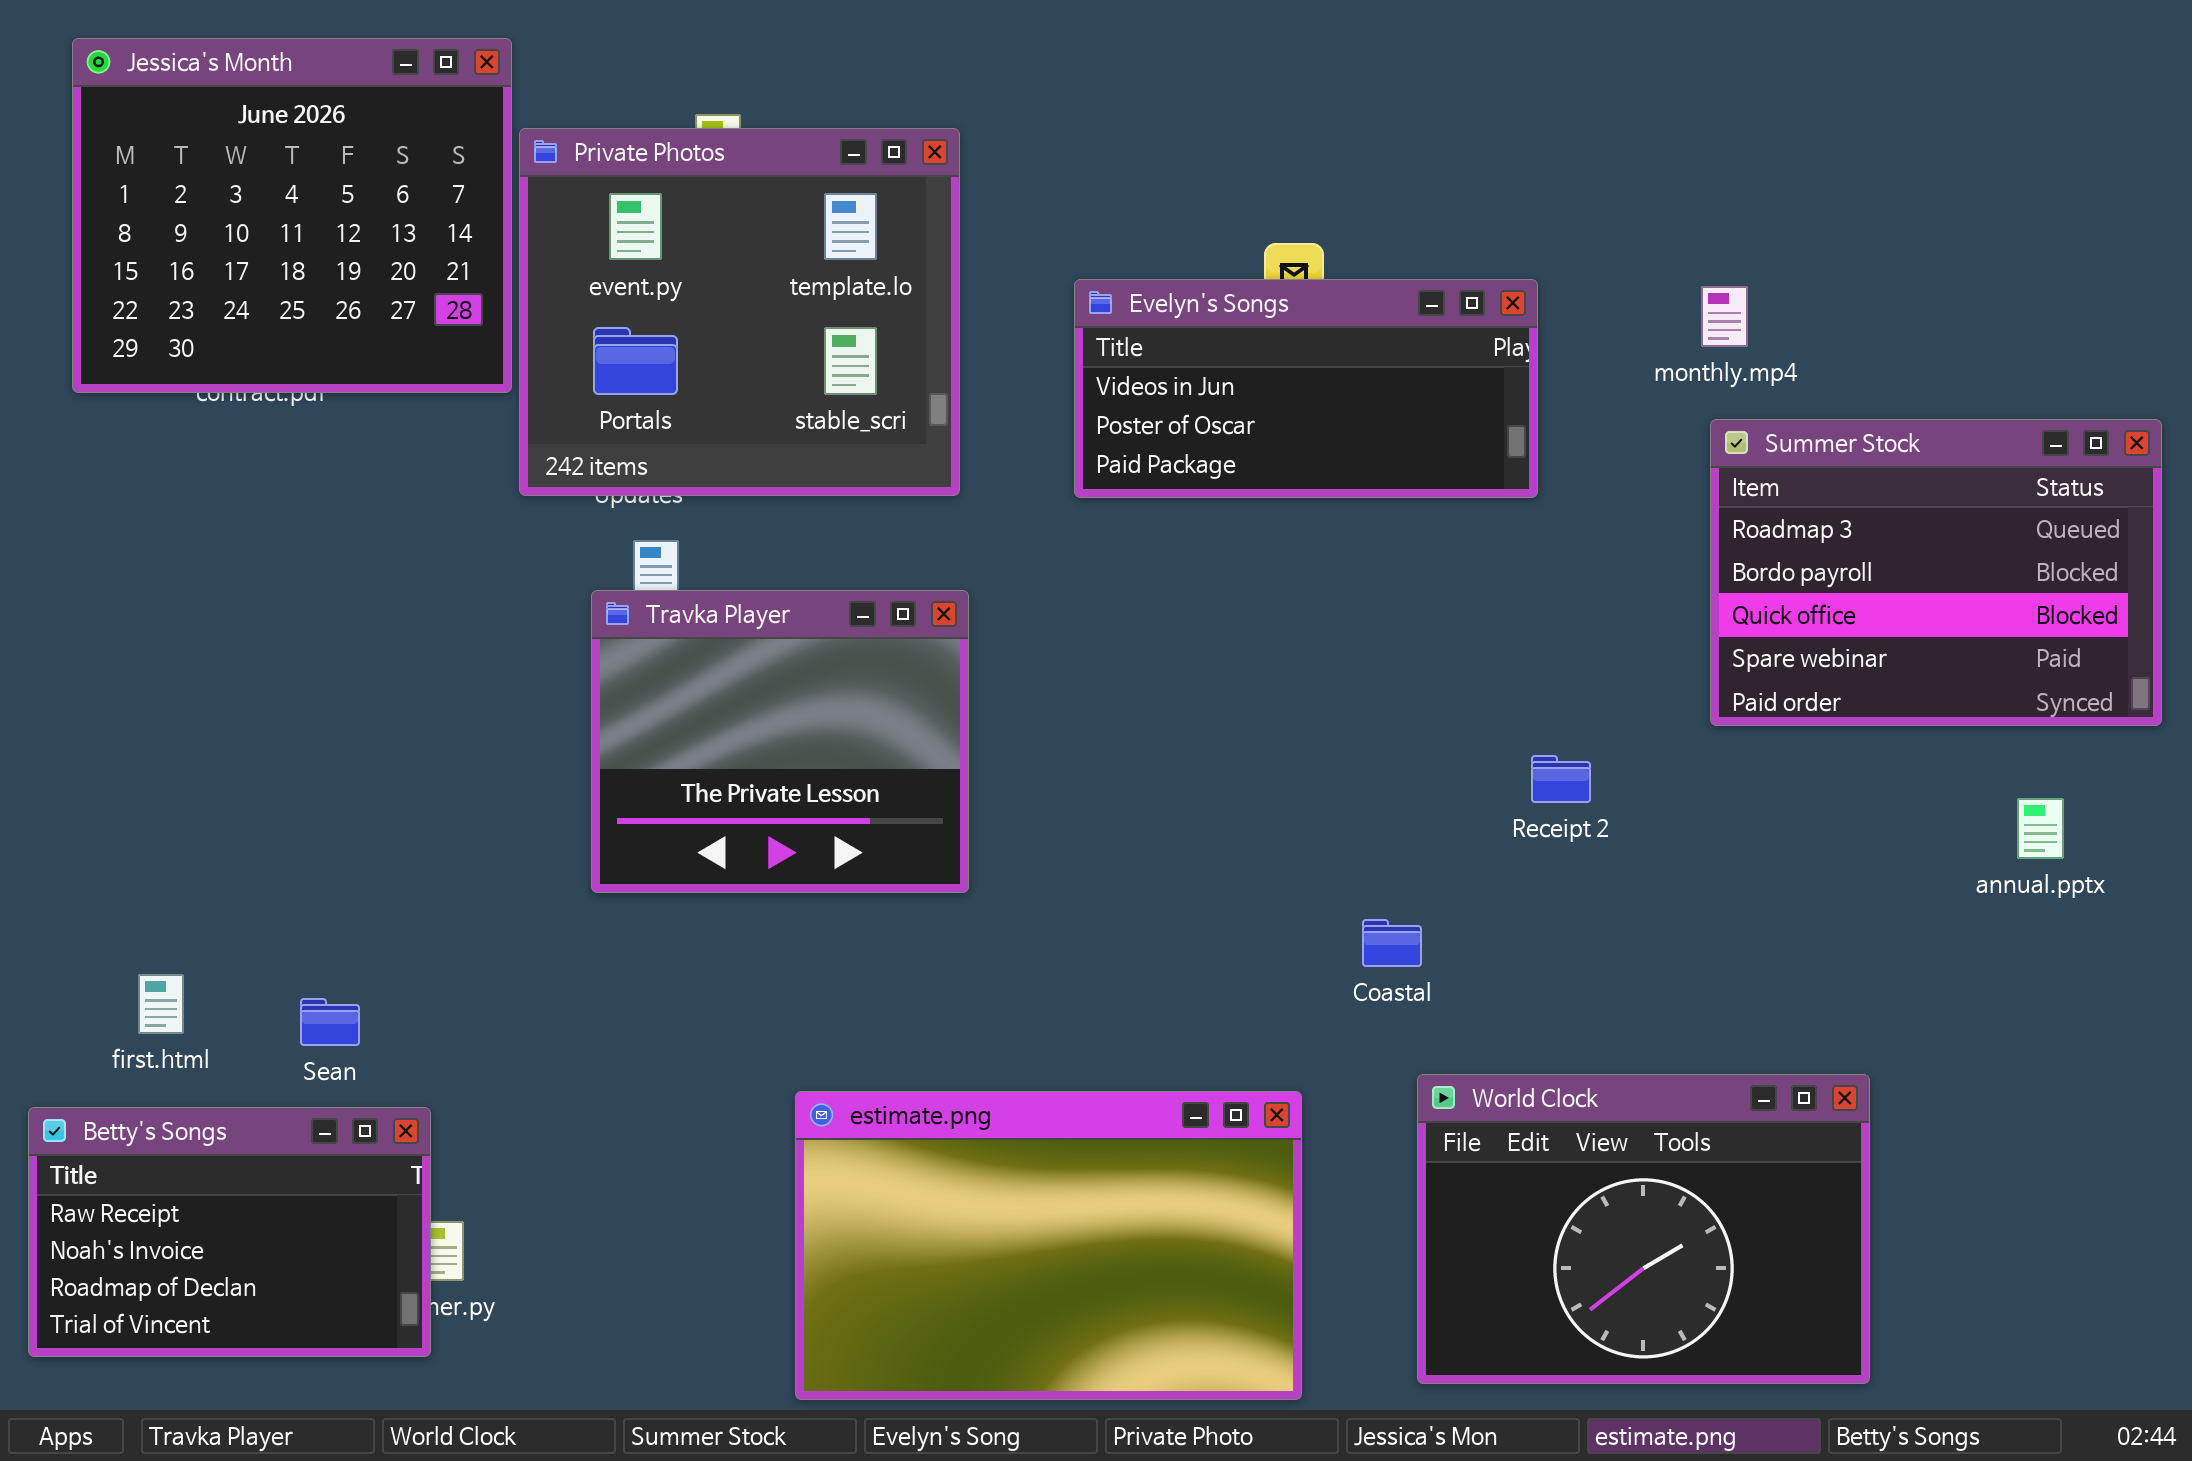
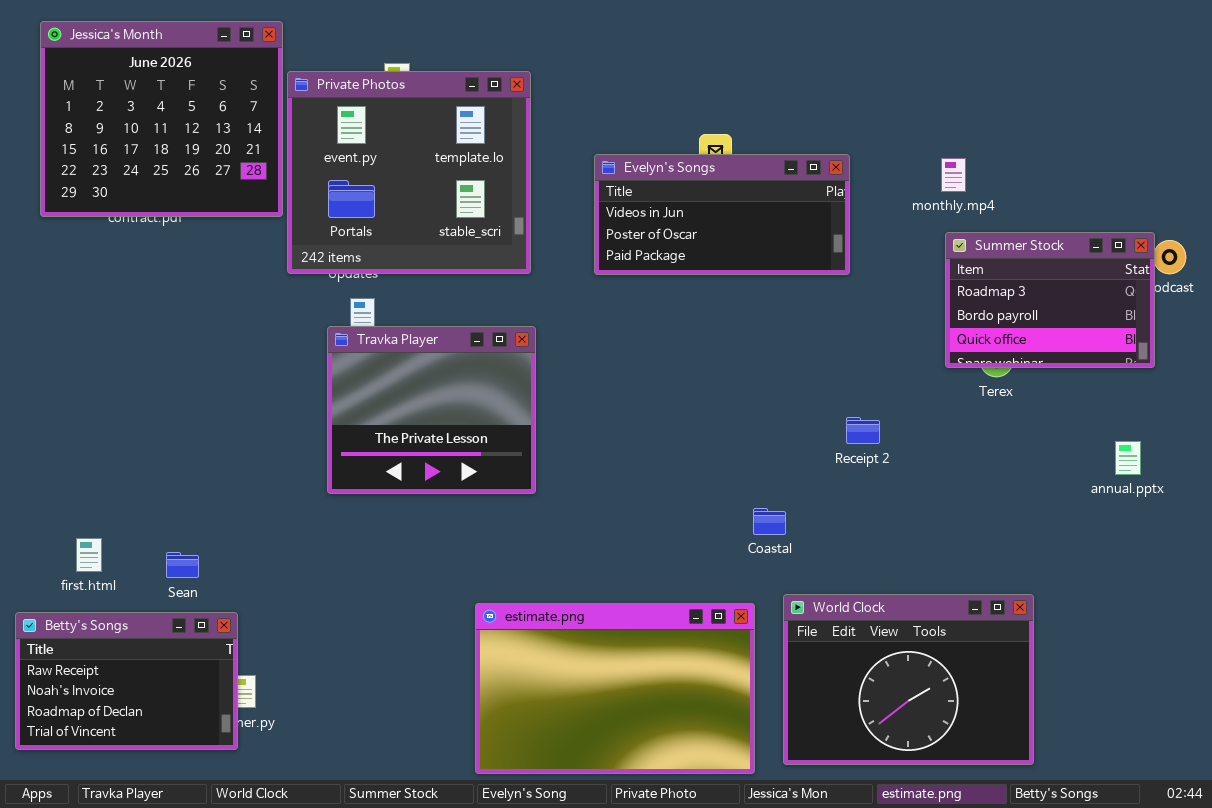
Summer Stock: [1710,419,2162,726] -> [945,232,1155,368], resized
estimate.png: [795,1091,1302,1400] -> [475,603,755,774], moved

